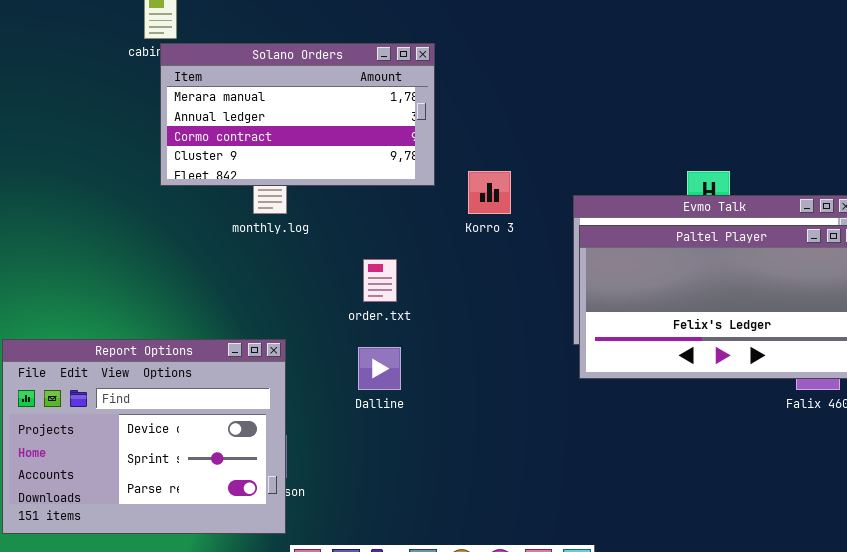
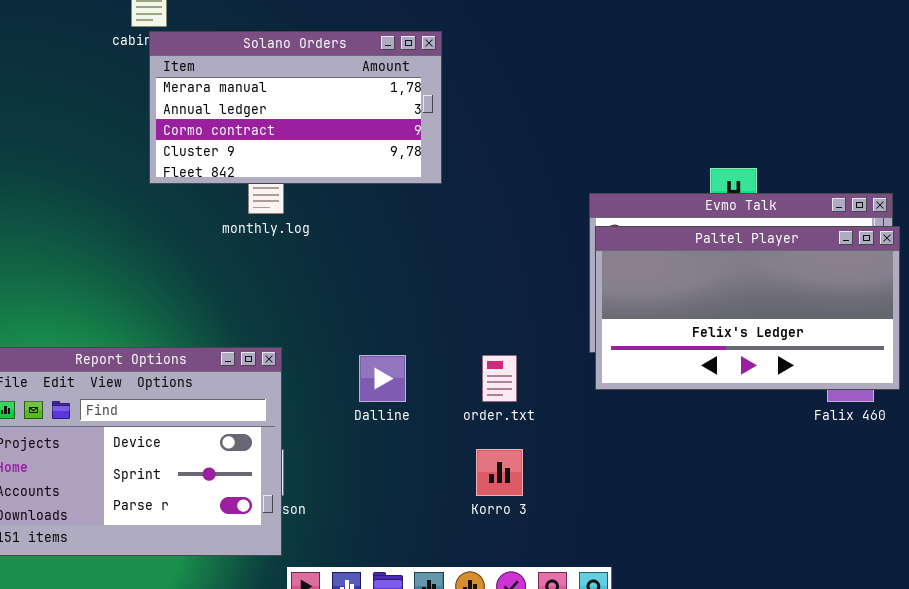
Korro 3: [468,171,511,214] -> [476,449,523,496], moved
order.txt: [363,259,397,302] -> [482,355,517,402], moved

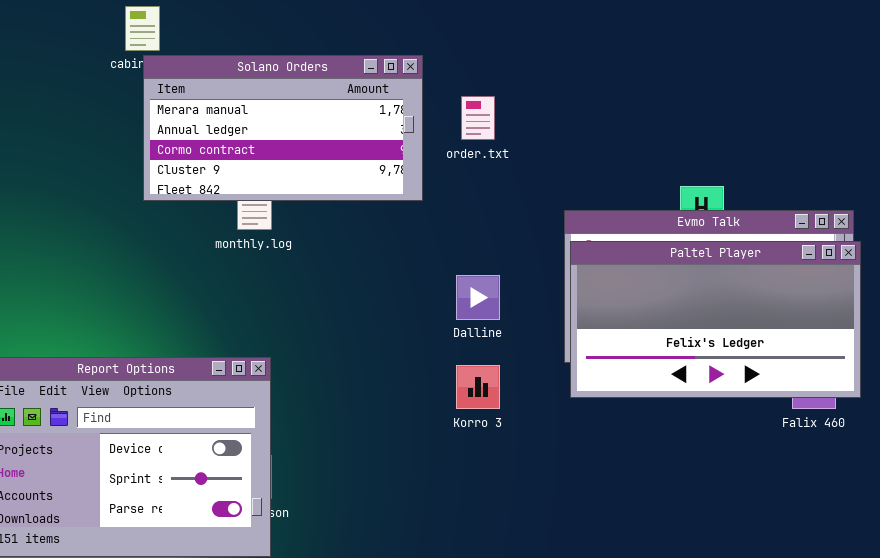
Dalline: [359,355,406,402] -> [456,275,500,320], moved
order.txt: [482,355,517,402] -> [461,96,495,140], moved
Korro 3: [476,449,523,496] -> [456,365,500,409], moved

